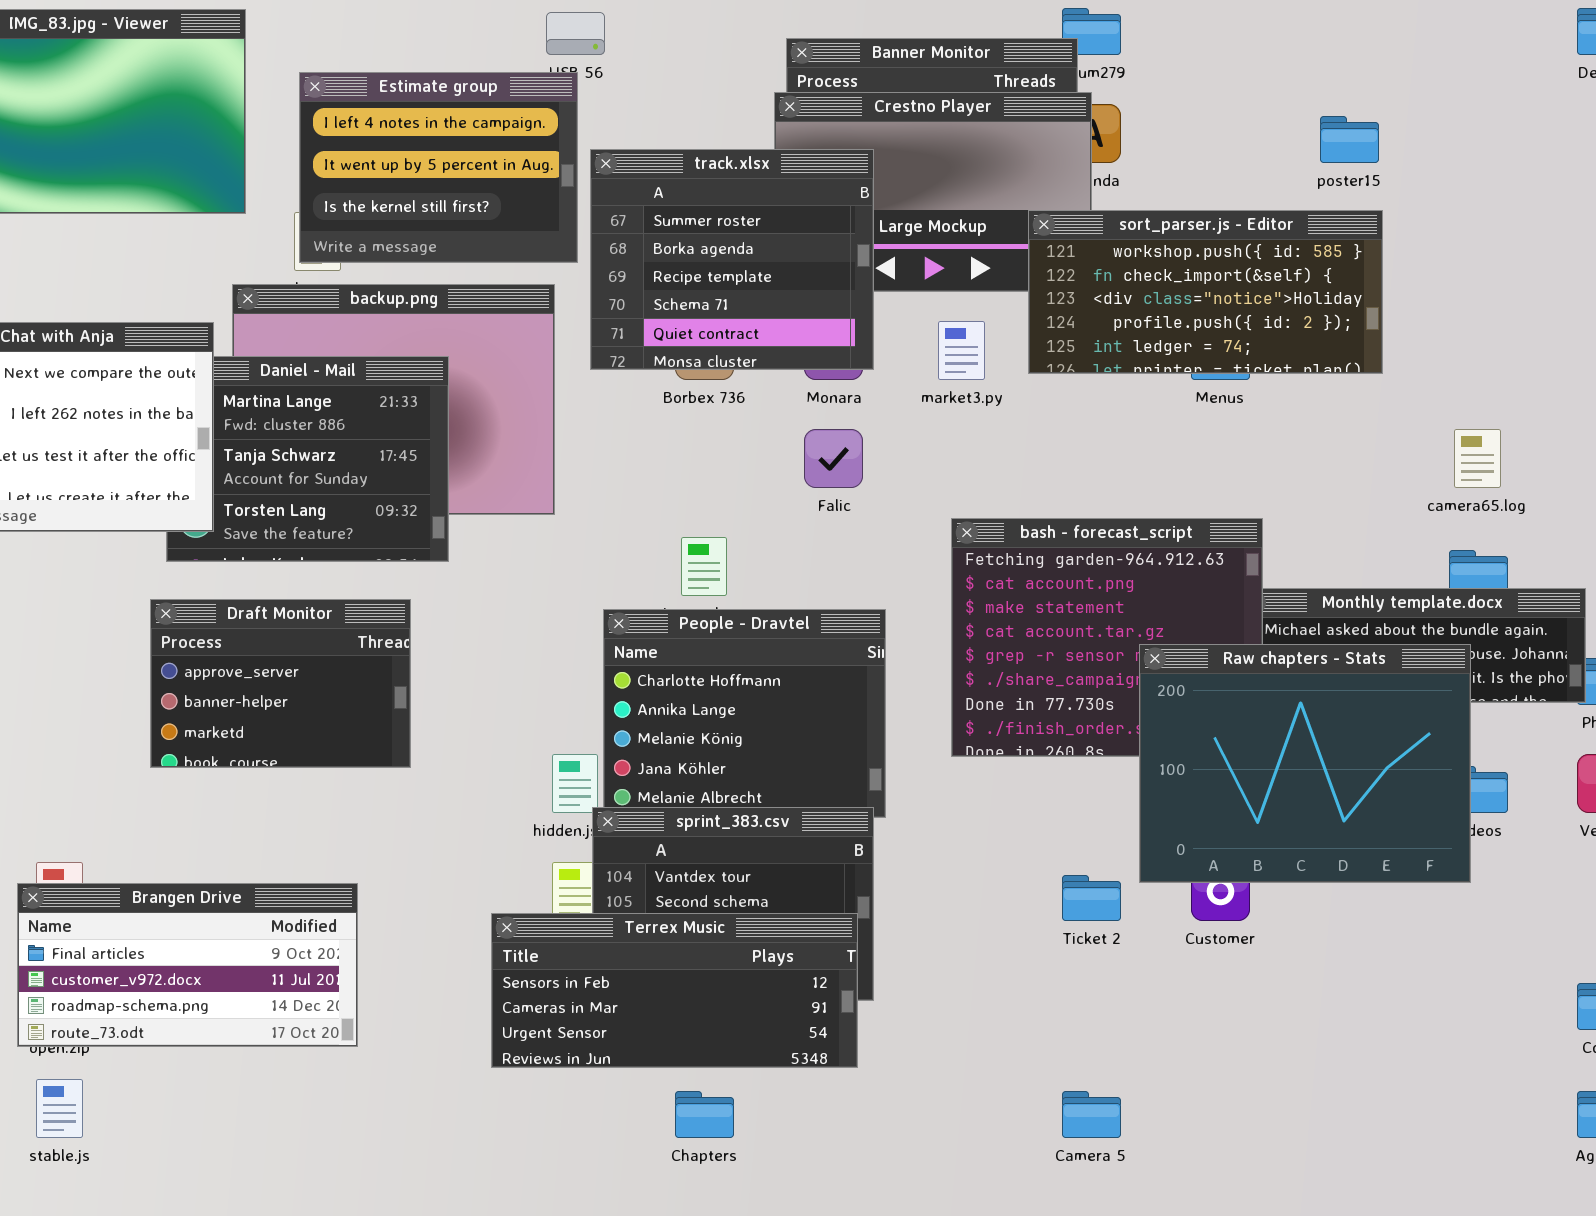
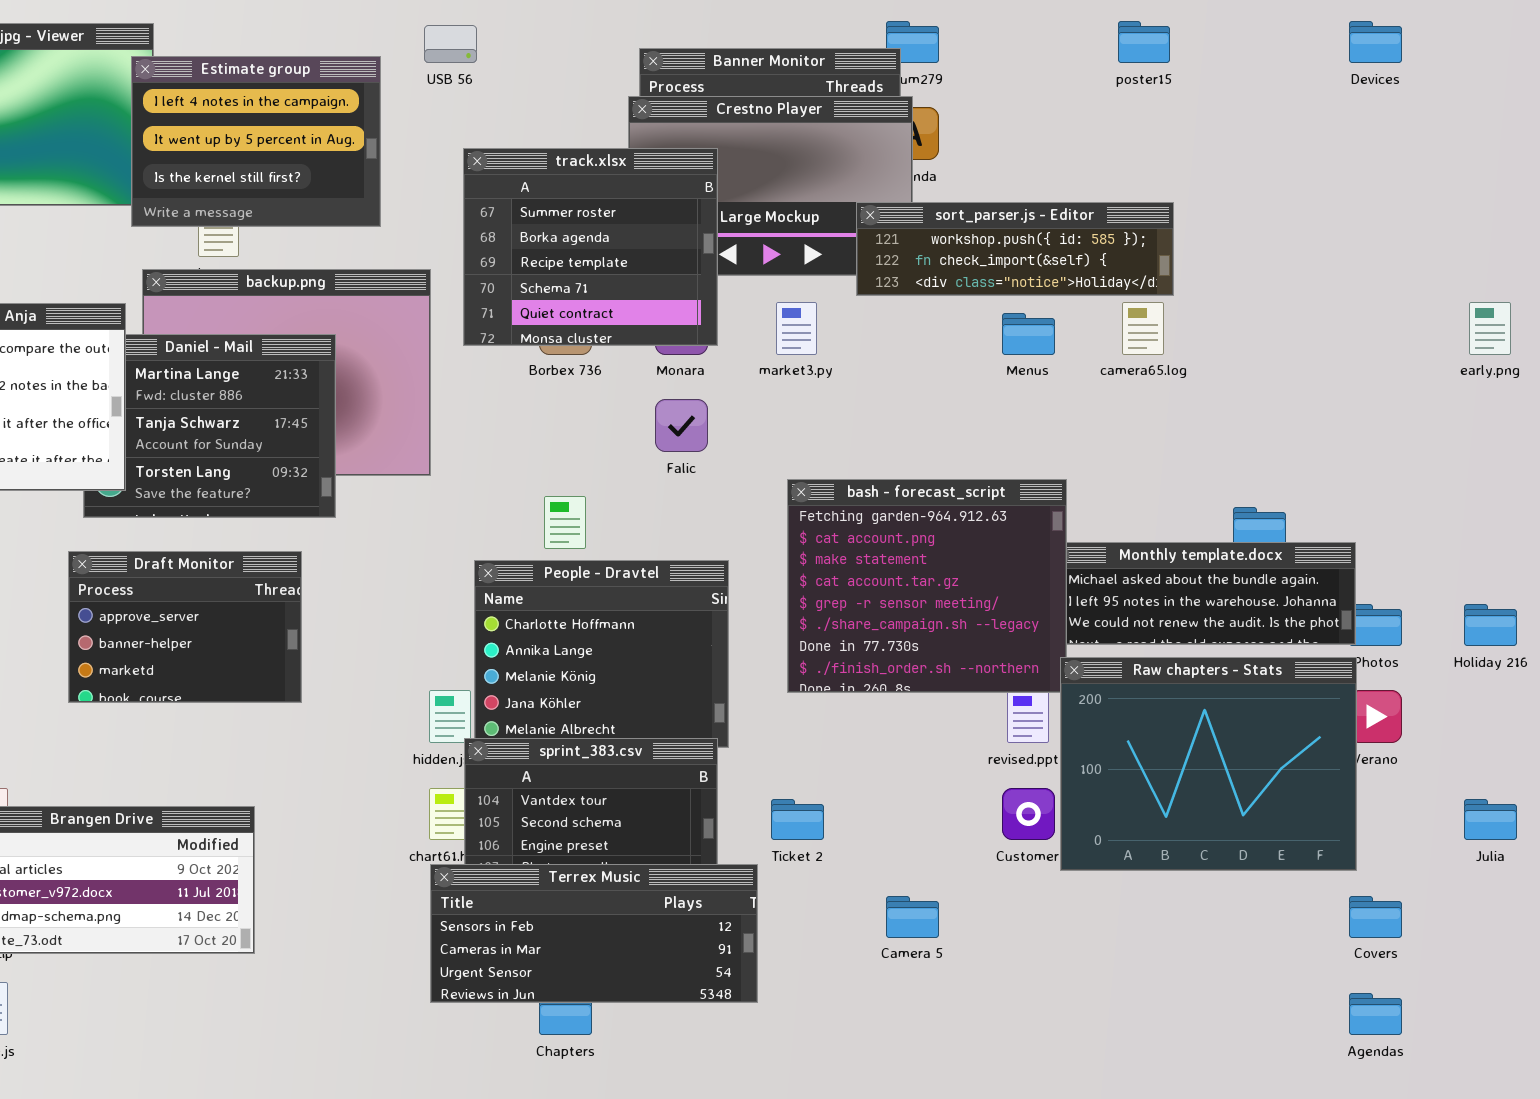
Estimate group: [299,72,578,263] -> [131,56,381,227], moved
poster15: [1320,116,1379,163] -> [1118,21,1170,63], moved
sort_parser.js - Editor: [1028,210,1383,374] -> [856,202,1174,296], resized
camera65.log: [1454,429,1501,488] -> [1122,302,1164,355], moved
Raw chapters - Stats: [1139,644,1471,883] -> [1060,657,1357,871], moved
Ticket 2: [1062,875,1121,921] -> [771,799,824,840], moved
Terrex Music: [491,913,858,1068] -> [430,864,758,1003], moved
Camera 5: [1062,1091,1121,1138] -> [886,896,939,938], moved

